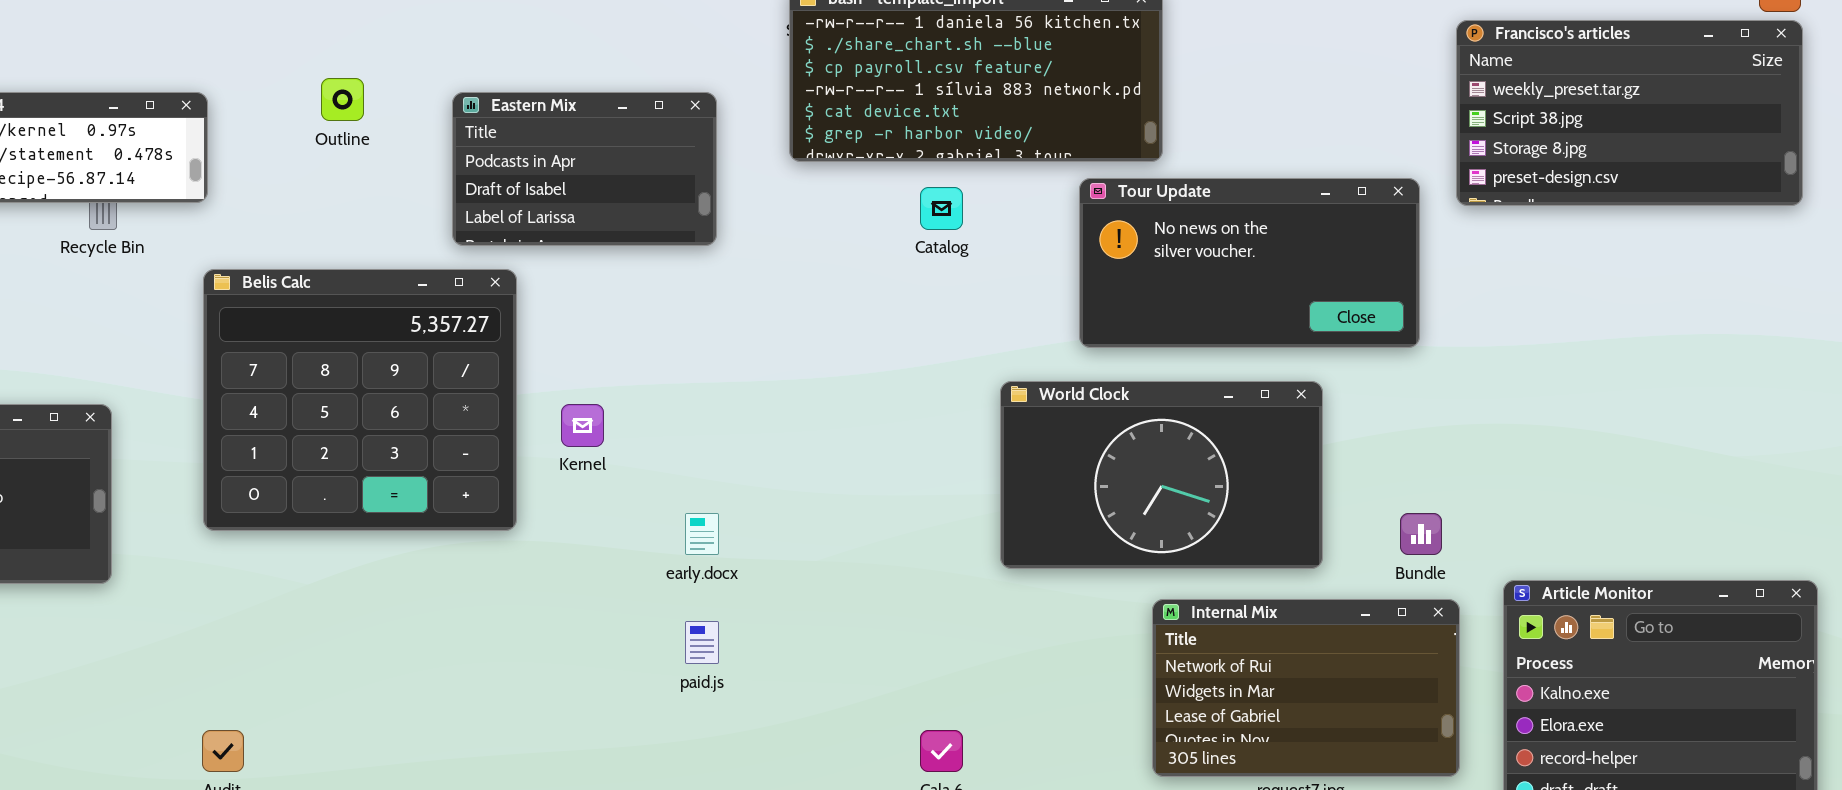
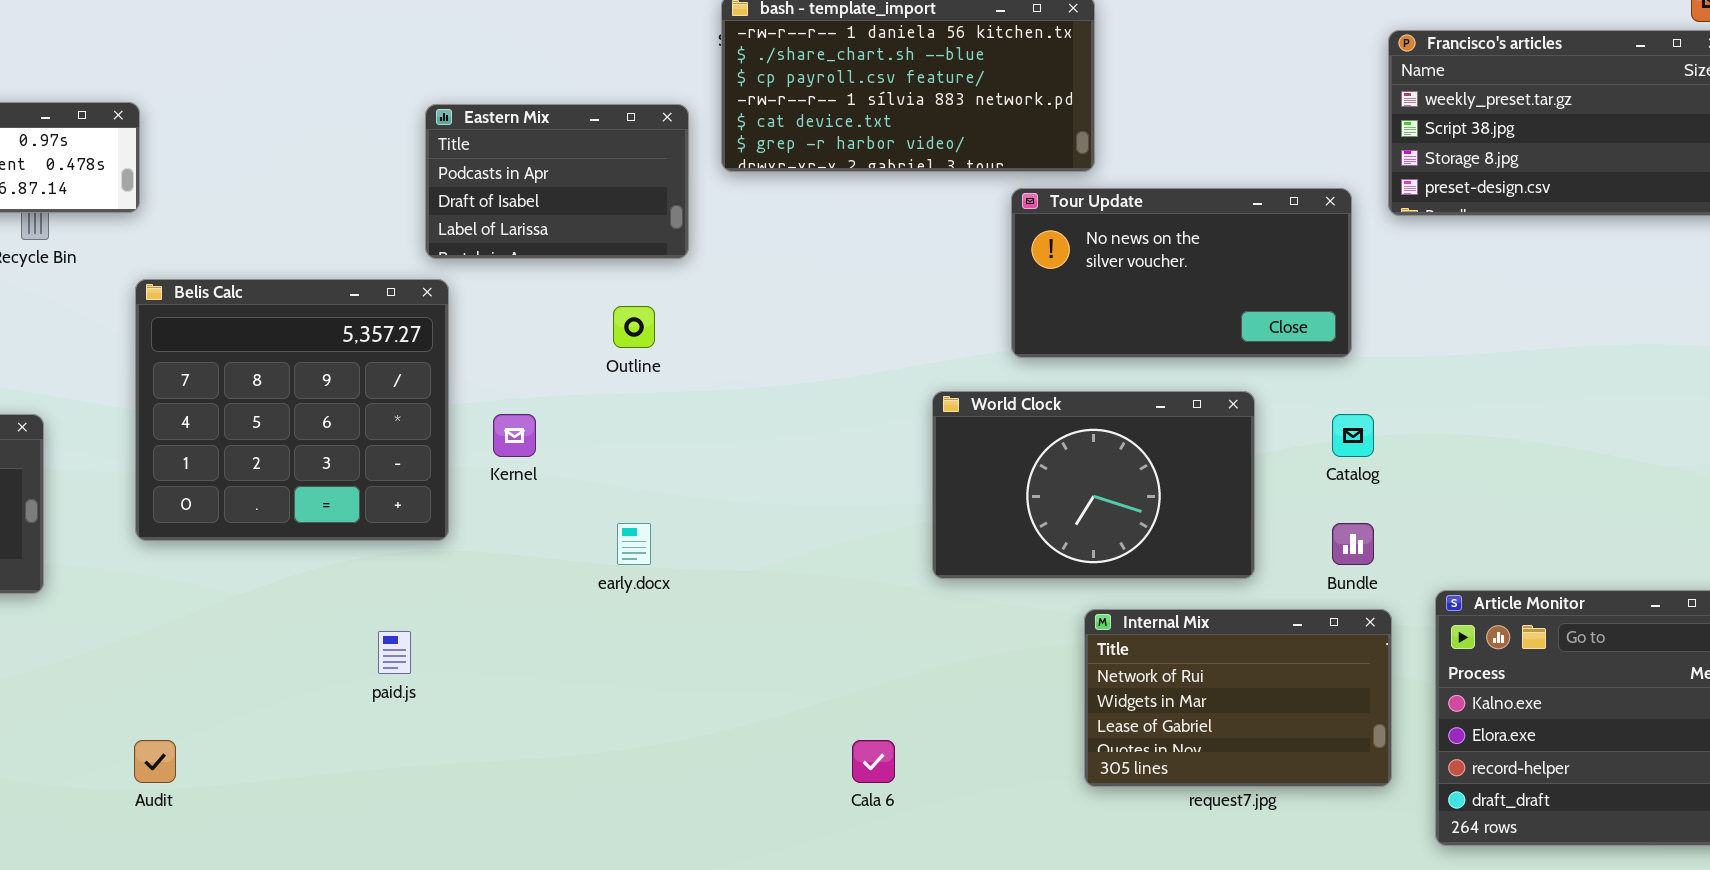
Outline: [321,78,364,121] -> [613,306,655,348], moved
Eastern Mix: [452,92,717,246] -> [425,104,689,259], moved
Catalog: [920,187,963,230] -> [1332,414,1374,457], moved
paid.js: [685,621,719,664] -> [378,631,411,674], moved

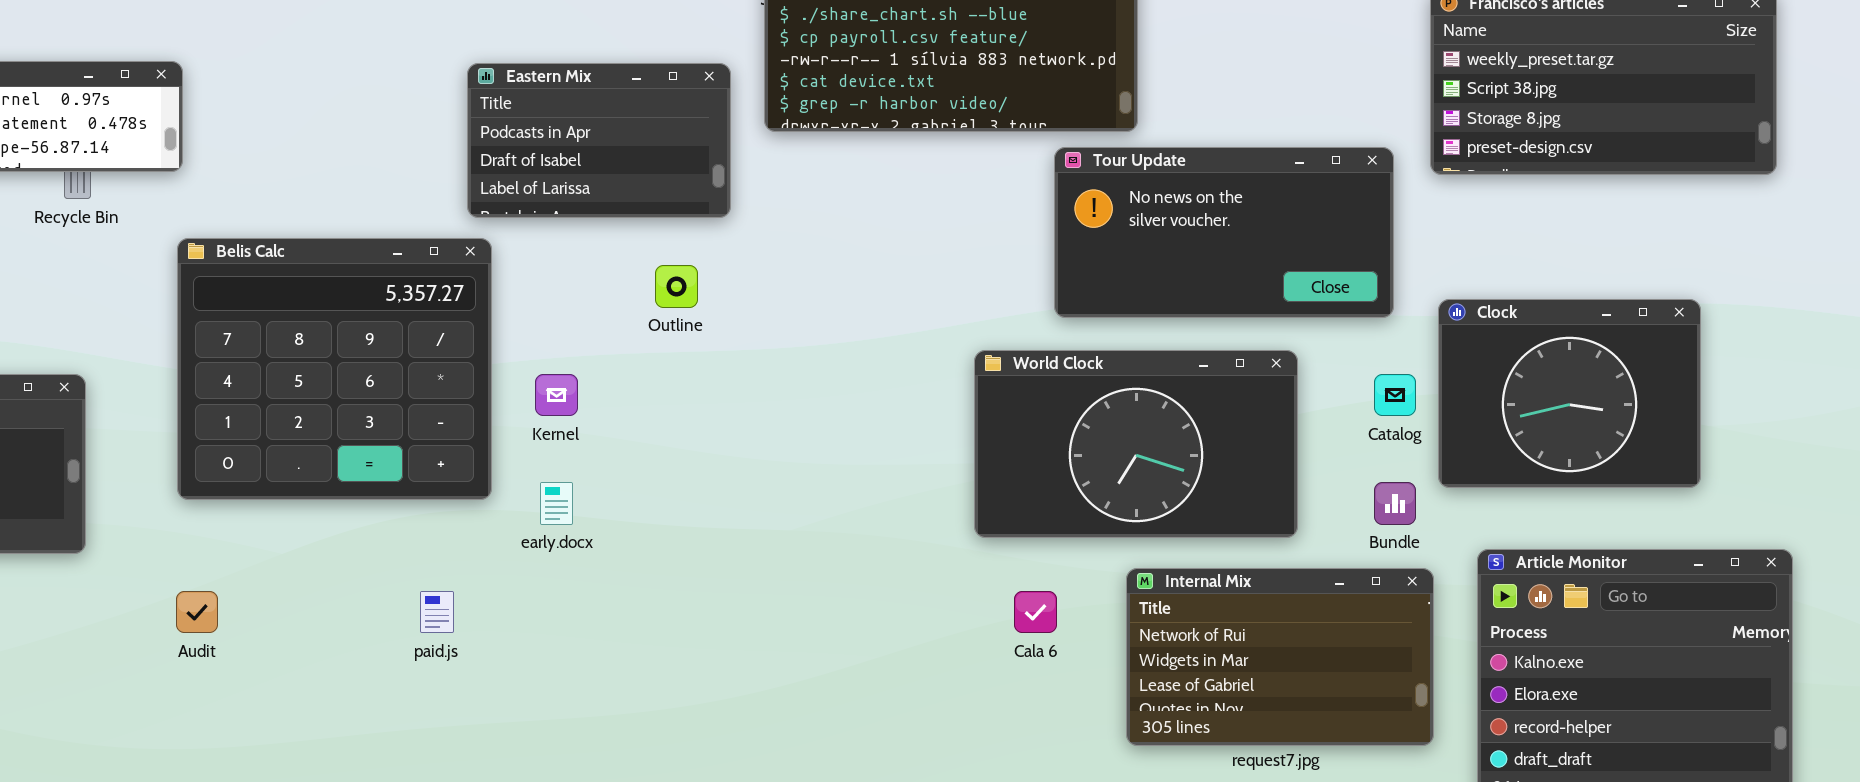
Clock: none -> [1438,299,1701,488], opened
early.docx: [617,523,651,565] -> [540,482,573,525], moved
Audit: [134,740,176,783] -> [176,591,218,633], moved
Cala 6: [852,740,895,783] -> [1014,591,1057,633], moved

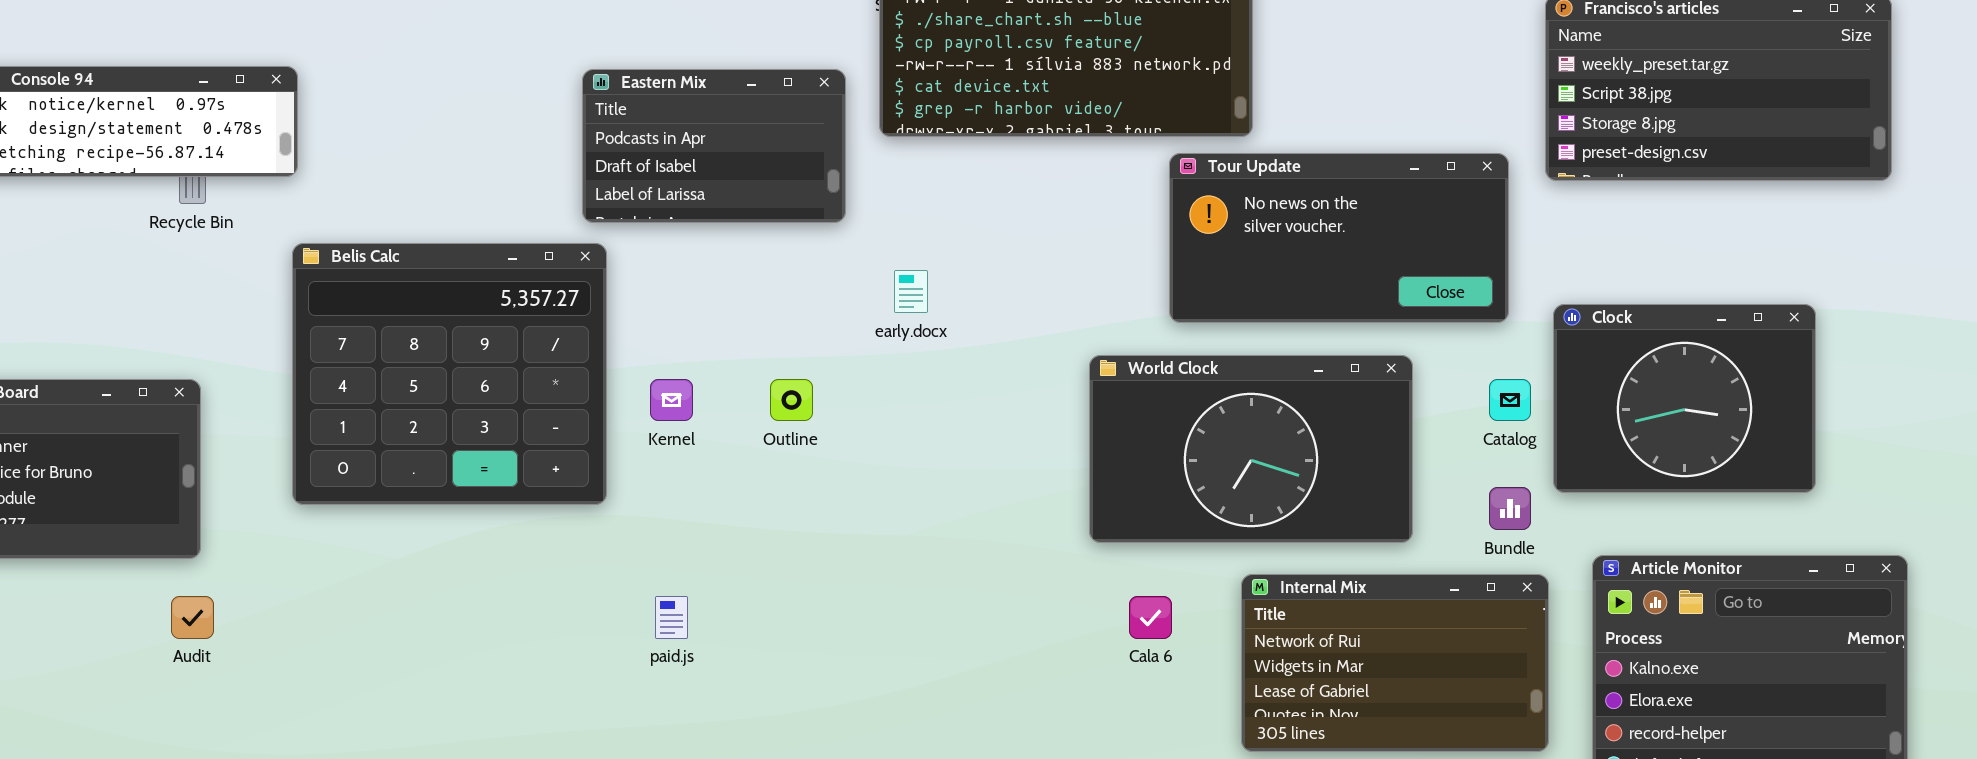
Outline: [655,265,698,308] -> [770,379,813,421], moved
early.docx: [540,482,573,525] -> [894,270,928,313], moved
Audit: [176,591,218,633] -> [171,596,214,639], moved
paid.js: [420,591,454,633] -> [655,596,688,639], moved

